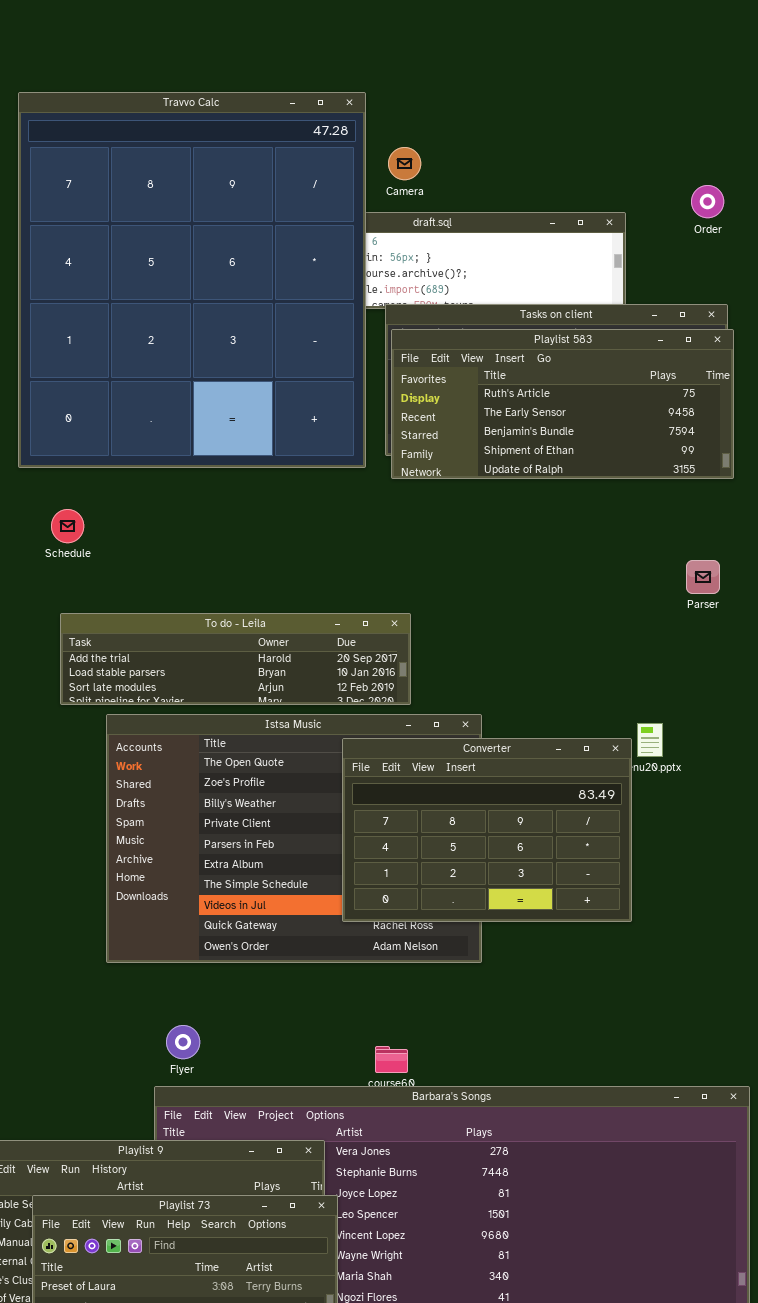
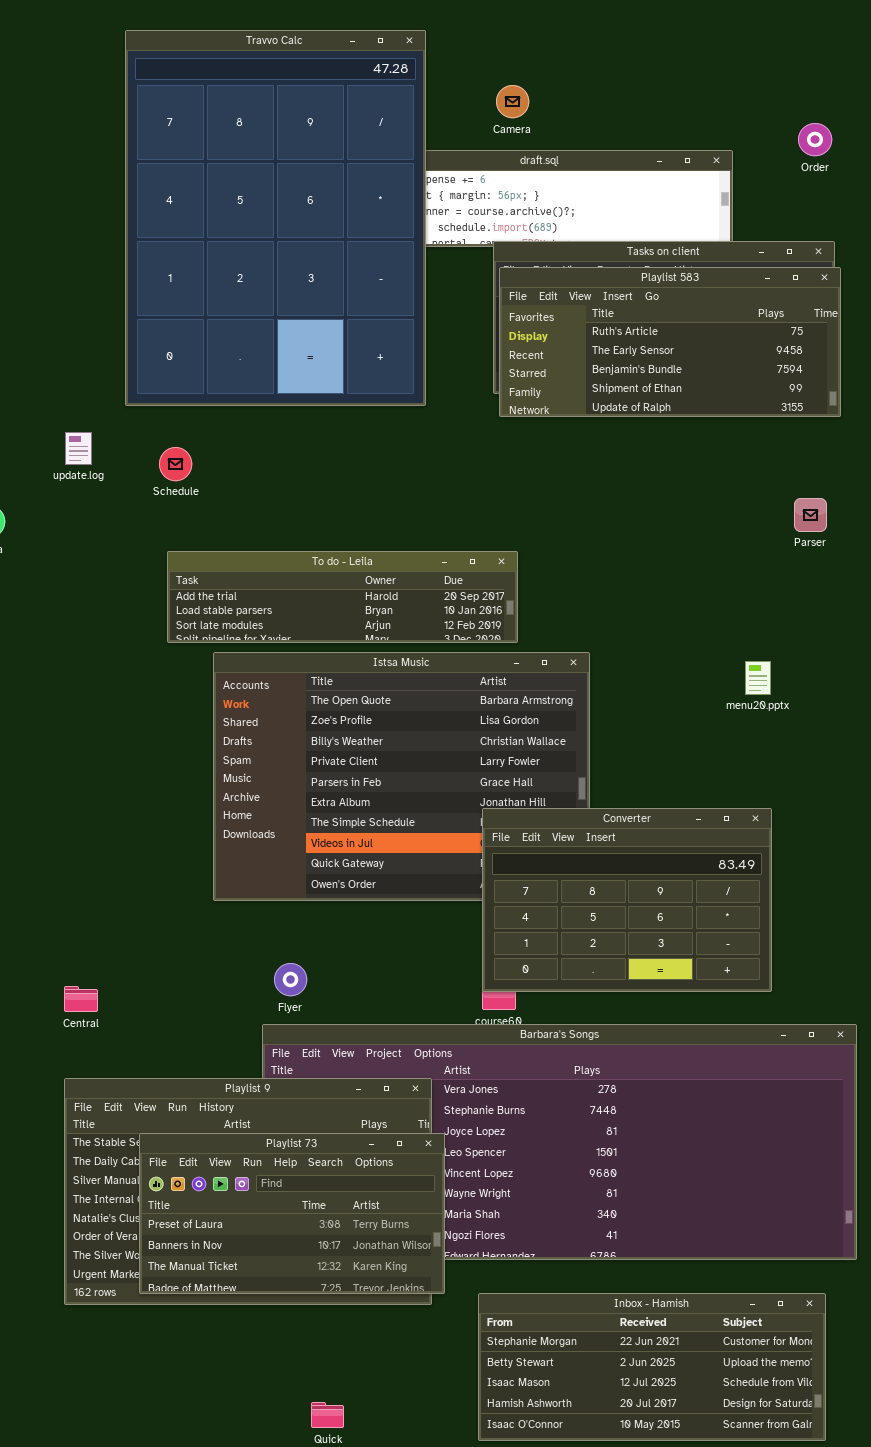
Travvo Calc: [18,92,366,468] -> [125,30,426,406], resized
Converter: [342,738,632,922] -> [482,808,772,992], moved

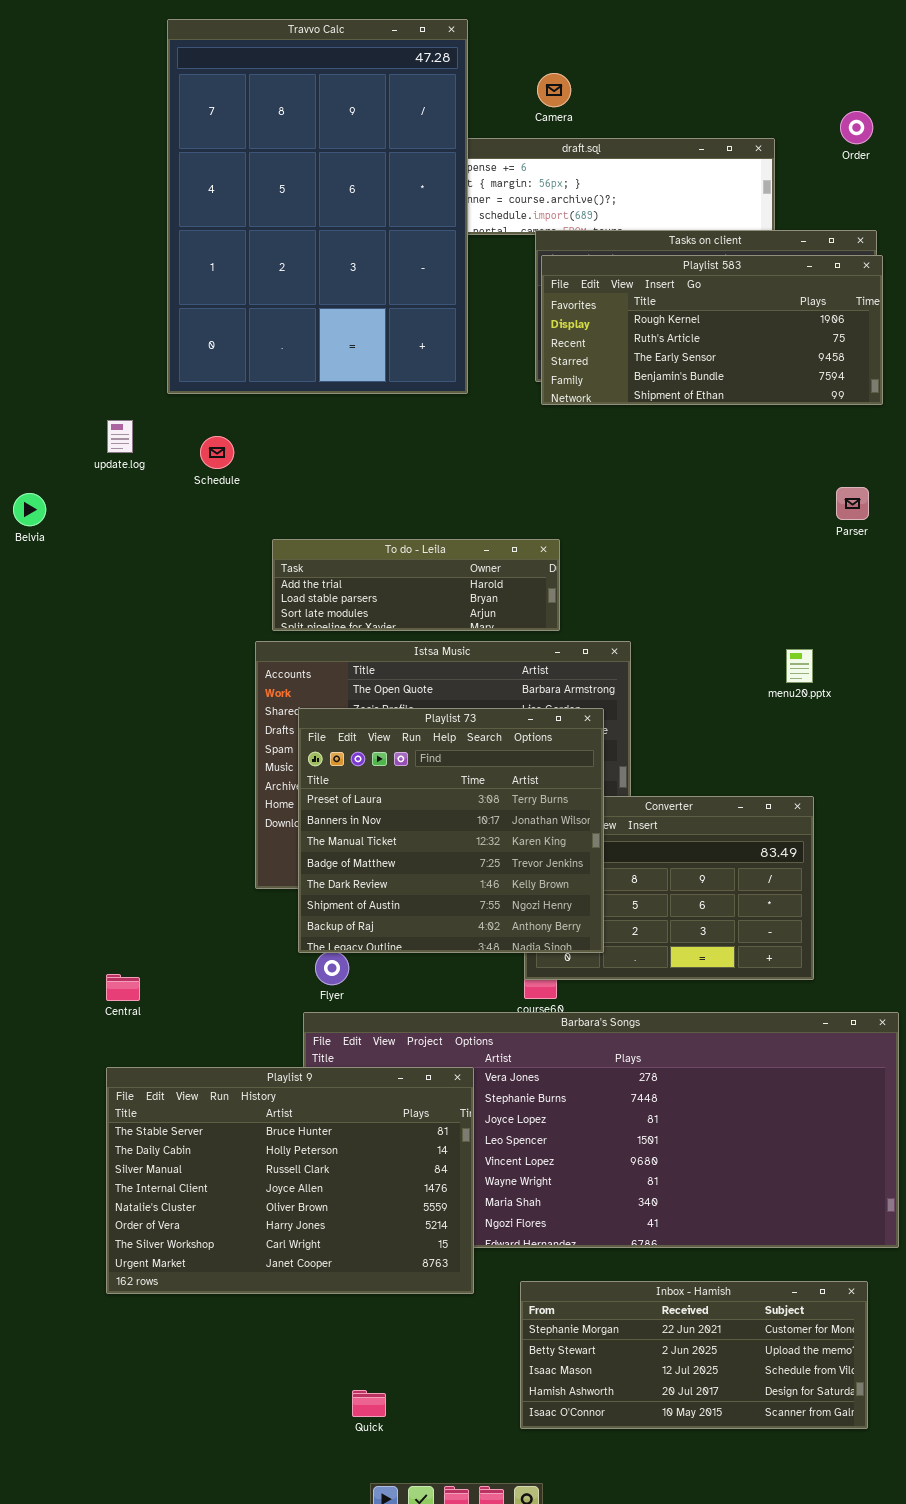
Playlist 583: [499,267,841,417] -> [541,255,883,405], scrolled up 1 row
To do - Leila: [167,551,518,643] -> [272,539,560,631], resized
Playlist 73: [139,1133,445,1294] -> [298,708,604,953], moved, resized

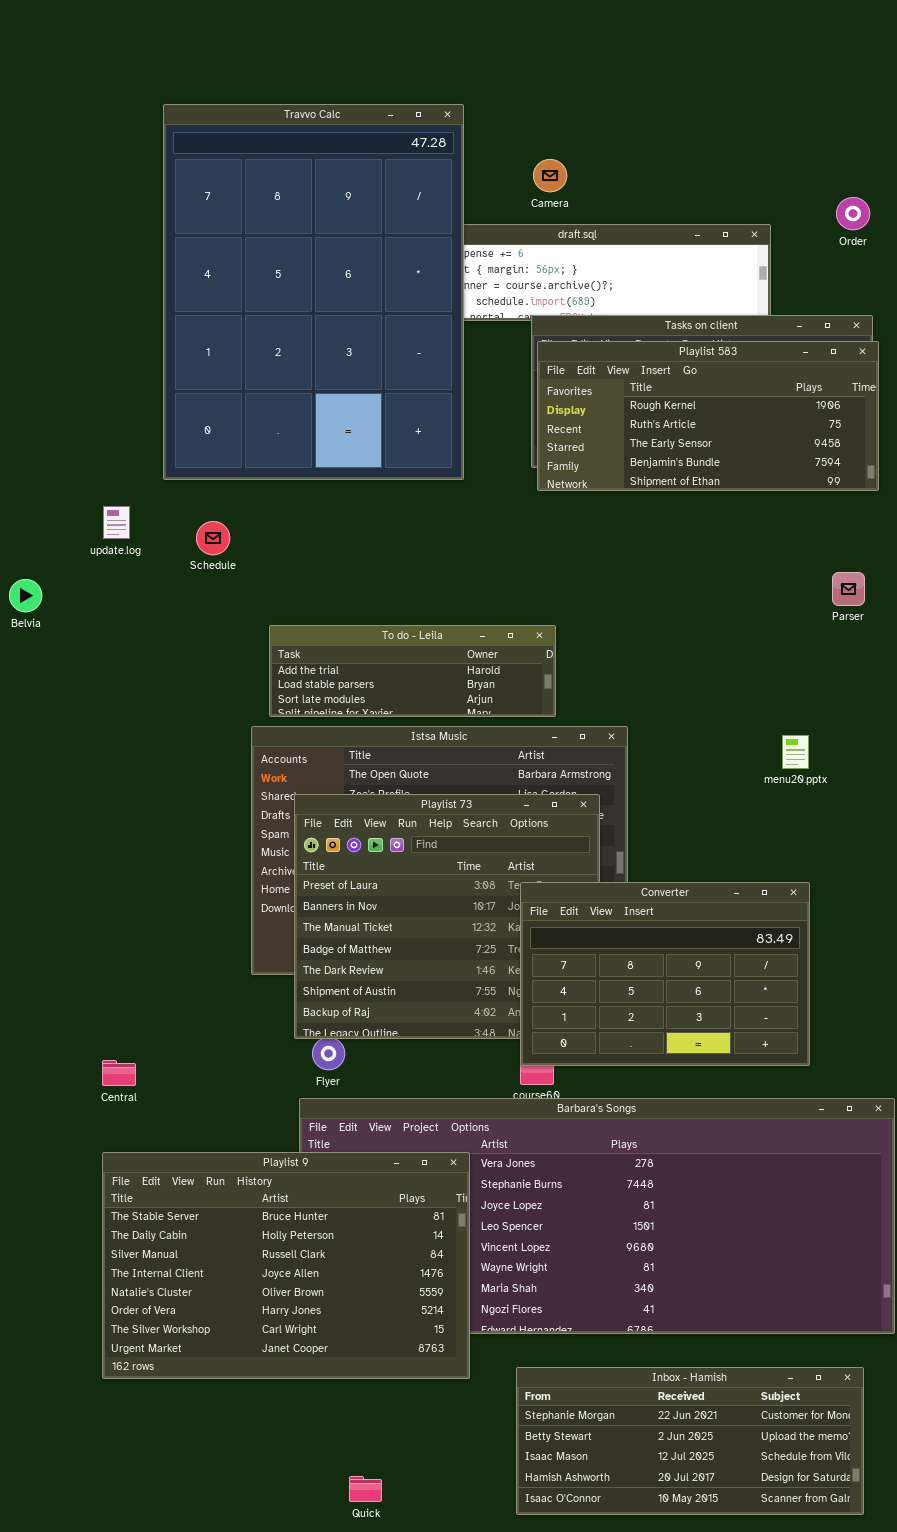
Converter: [524,796,814,980] -> [520,882,810,1066], raised

